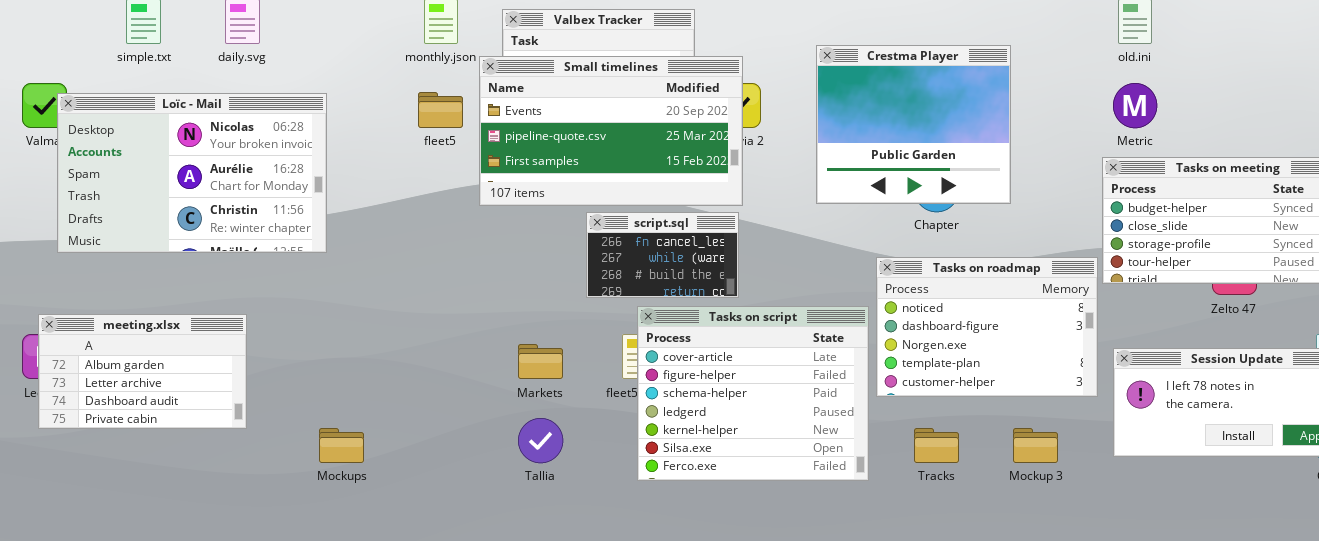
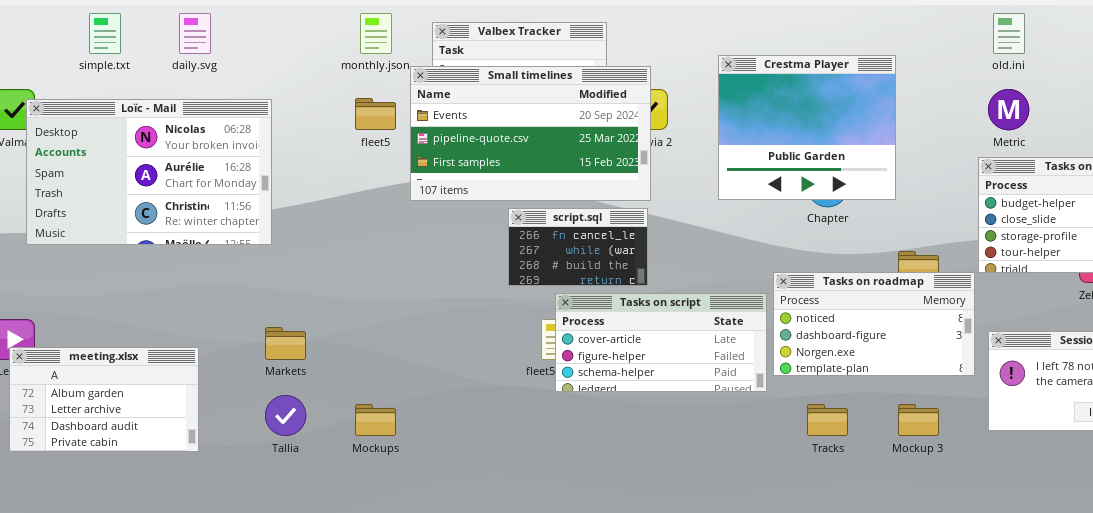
Tasks on roadmap: [876,257,1098,397] -> [773,272,975,376], resized
Tasks on script: [637,306,869,481] -> [555,293,767,392], resized
meeting.xlsx: [38,314,247,429] -> [9,347,199,452], moved
Markets: [518,344,563,379] -> [265,327,306,360], moved
Tallia: [518,418,563,463] -> [265,395,306,436], moved
Mockups: [319,428,364,463] -> [355,404,396,436], moved

